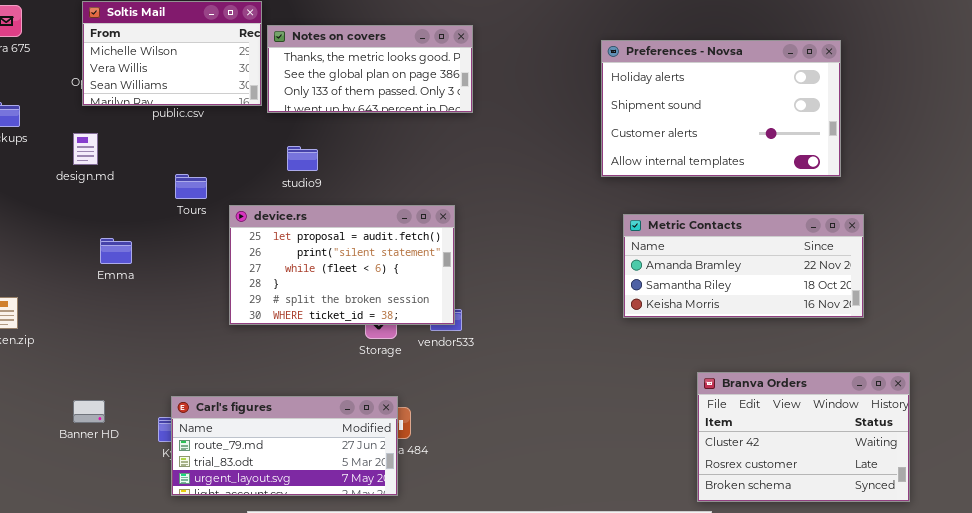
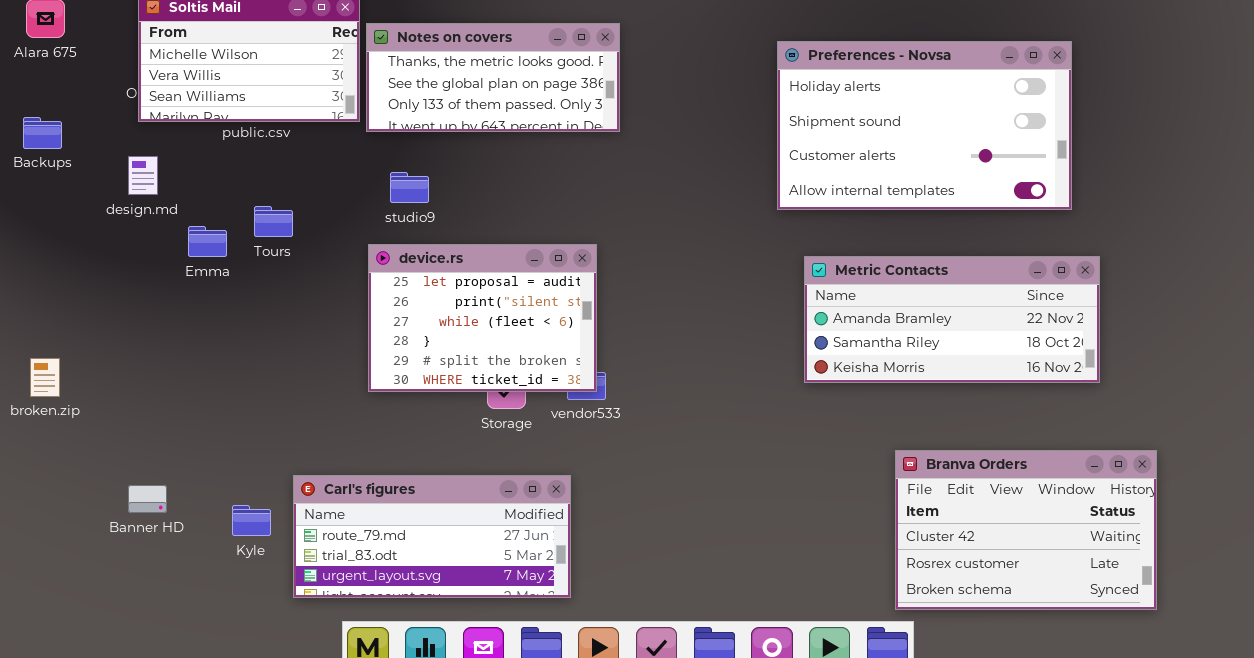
device.rs: [229,205,455,325] -> [368,244,597,392], resized
Emma: [100,238,132,264] -> [188,226,227,257], moved
Carl's figures: [171,396,398,496] -> [293,475,571,598], moved

